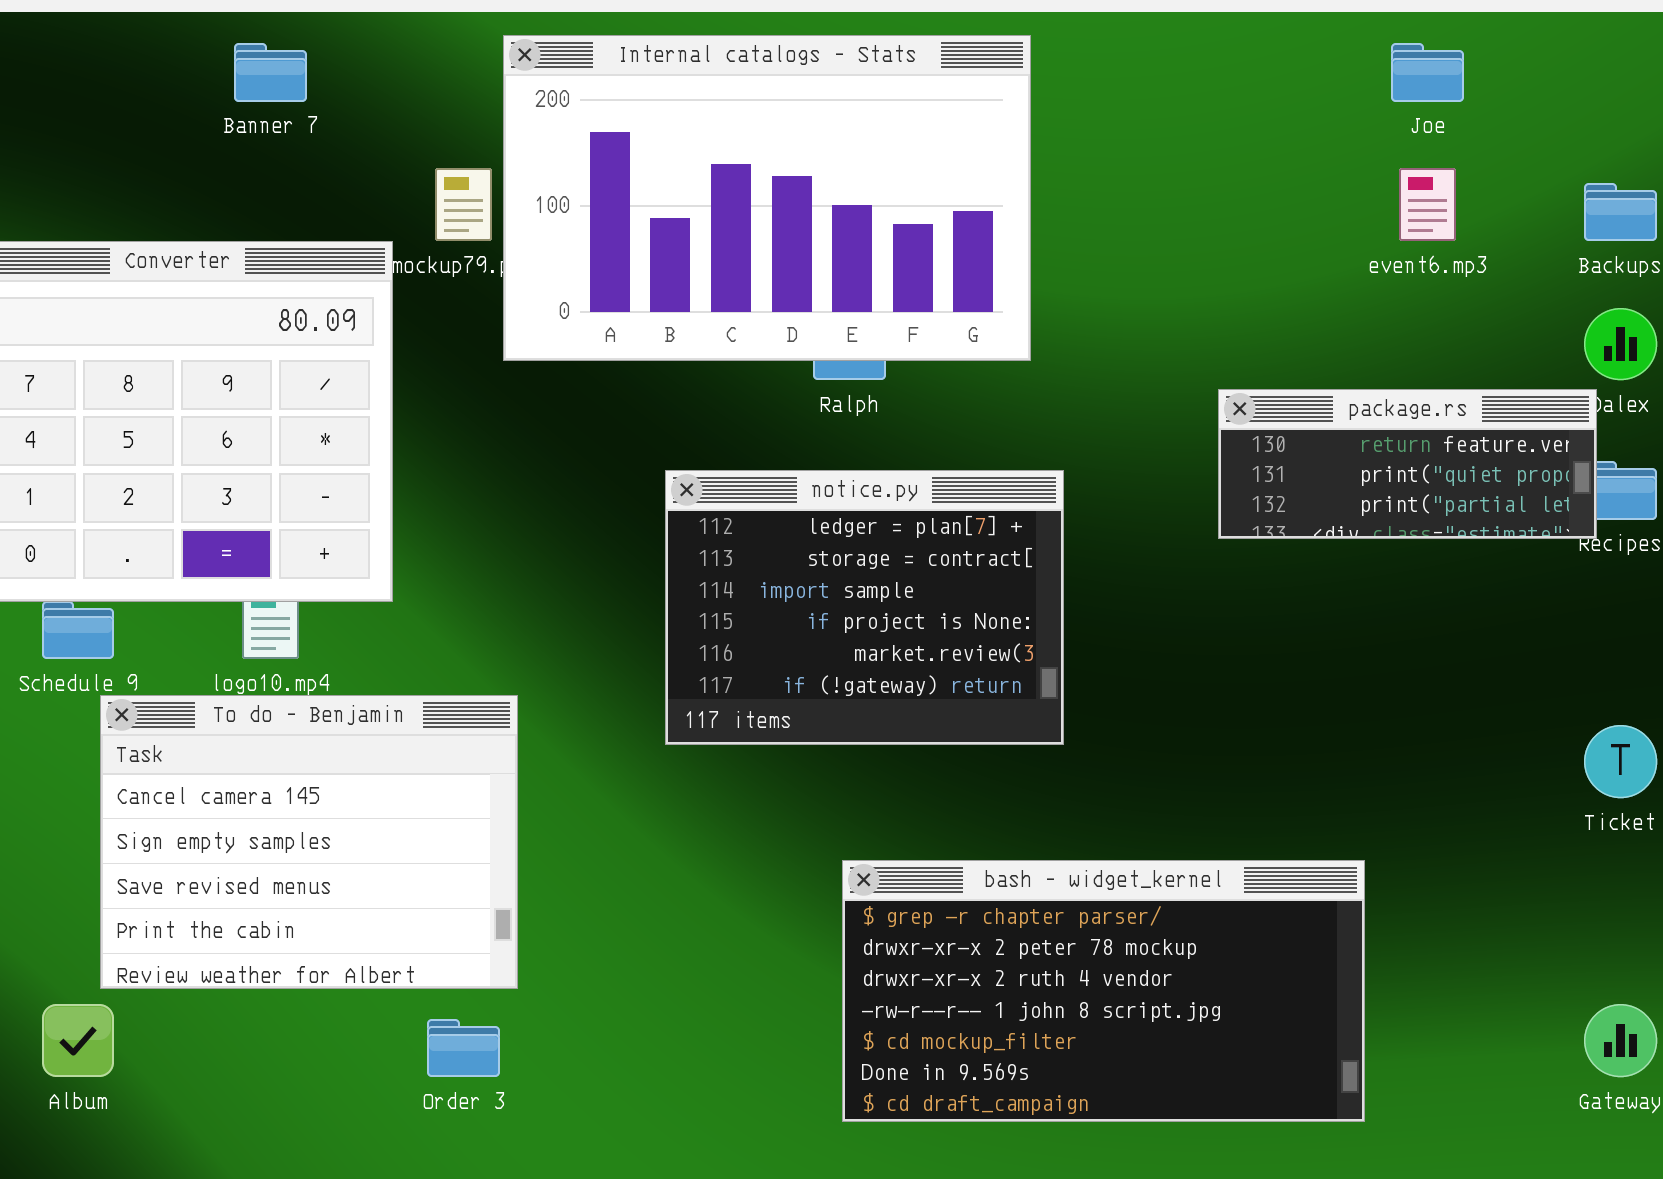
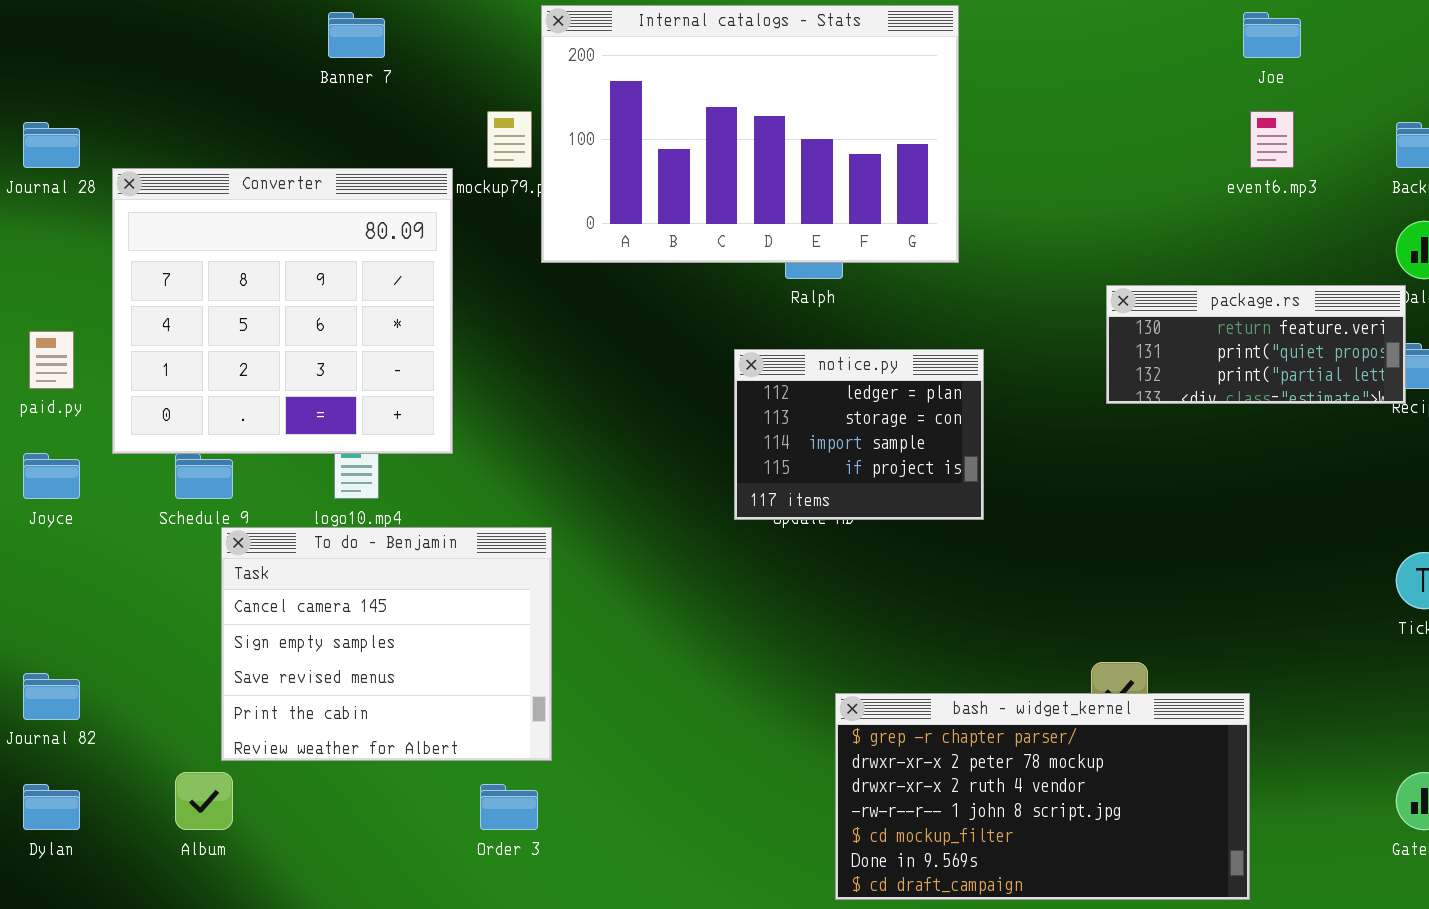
notice.py: [665,470,1064,745] -> [734,349,984,520], resized
bash - widget_kernel: [842,860,1365,1122] -> [835,693,1250,900], moved

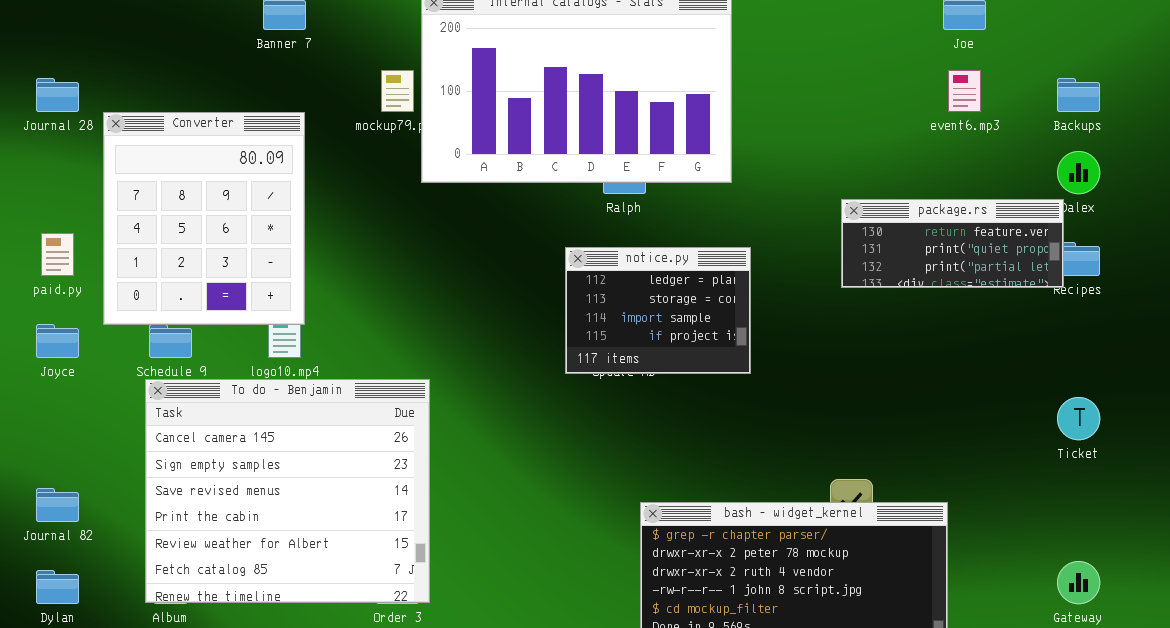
Converter: [112,168,453,454] -> [103,112,305,325], resized
To do - Benjamin: [221,527,552,761] -> [145,379,430,603], resized

